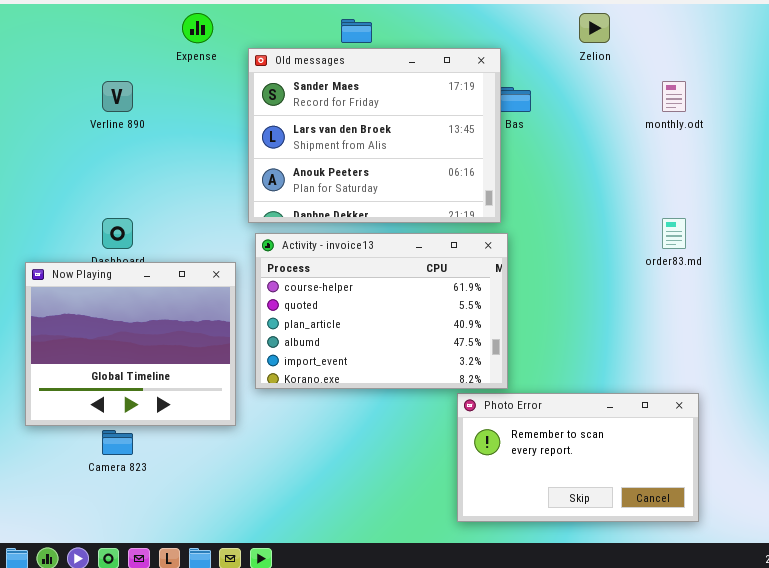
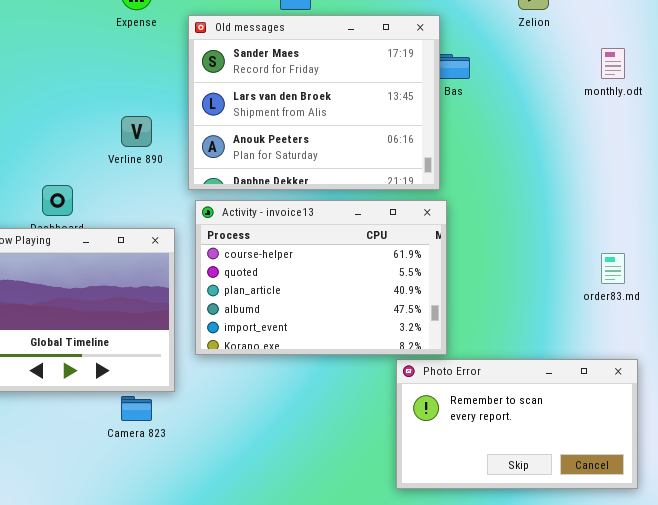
Verline 890: [102,81,133,112] -> [121,116,152,147], moved
order83.md: [662,218,686,249] -> [601,253,625,284], moved
Camera 823: [102,430,133,455] -> [121,396,152,421], moved

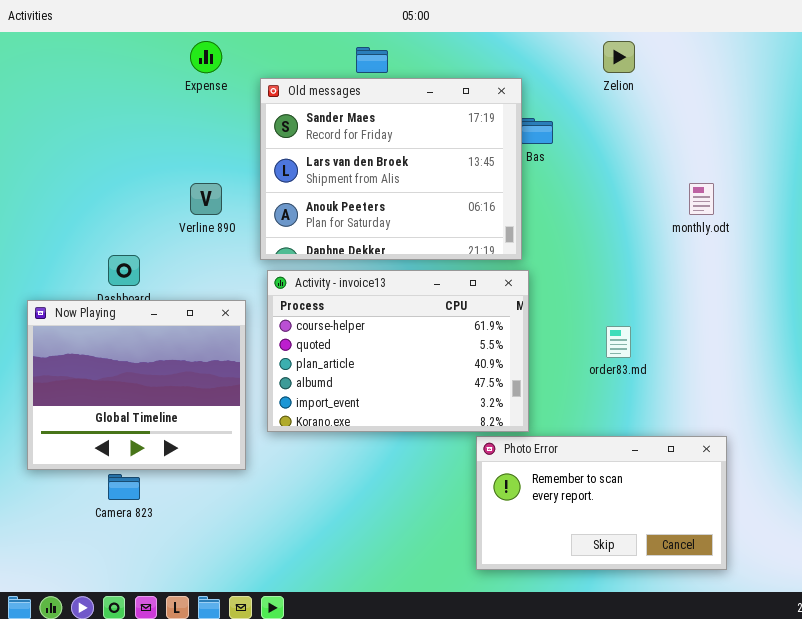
monthly.odt: [601,48,625,79] -> [689,183,714,215], moved
order83.md: [601,253,625,284] -> [606,326,631,358], moved
Camera 823: [121,396,152,421] -> [108,474,140,500], moved

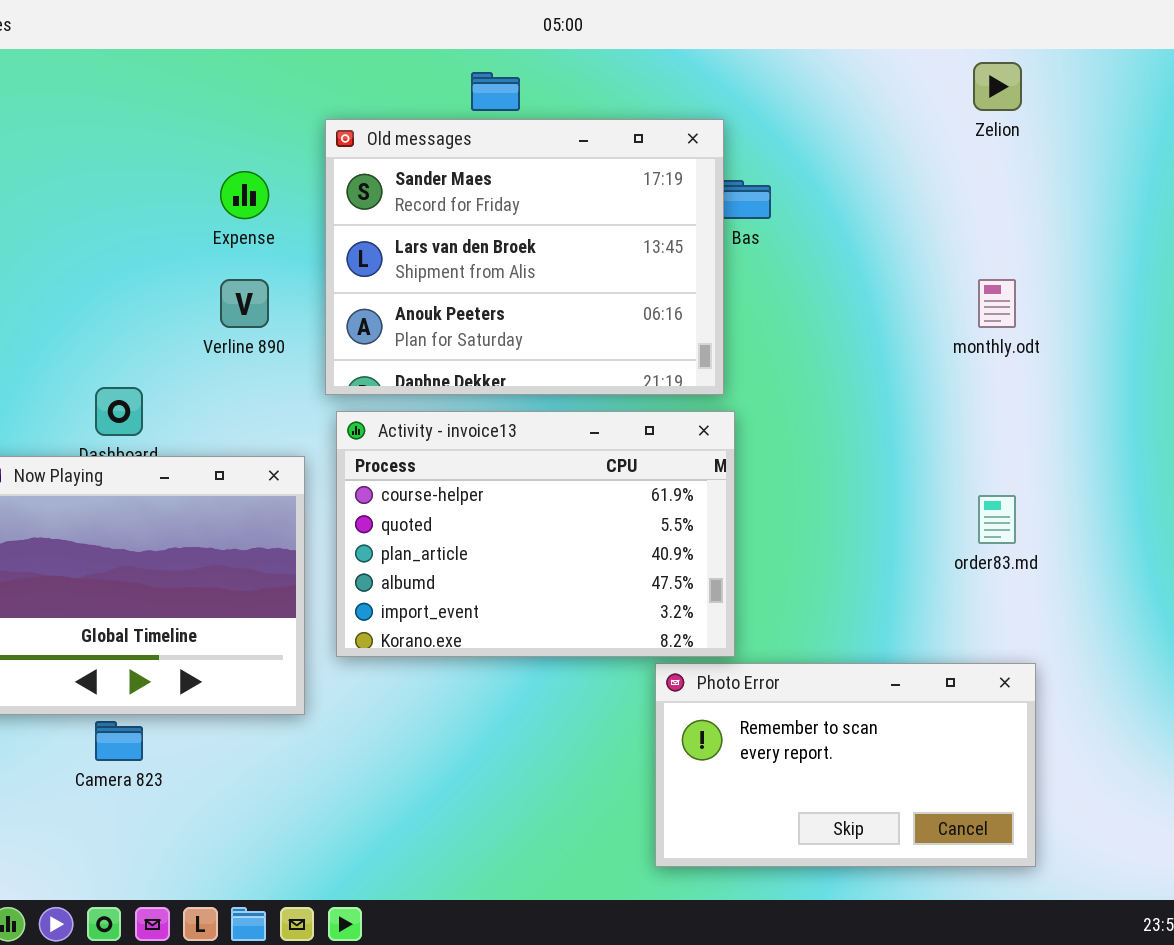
Expense: [190,41,222,73] -> [220,171,269,219], moved
Zelion: [603,41,635,73] -> [973,62,1022,111], moved
order83.md: [606,326,631,358] -> [978,495,1016,544], moved

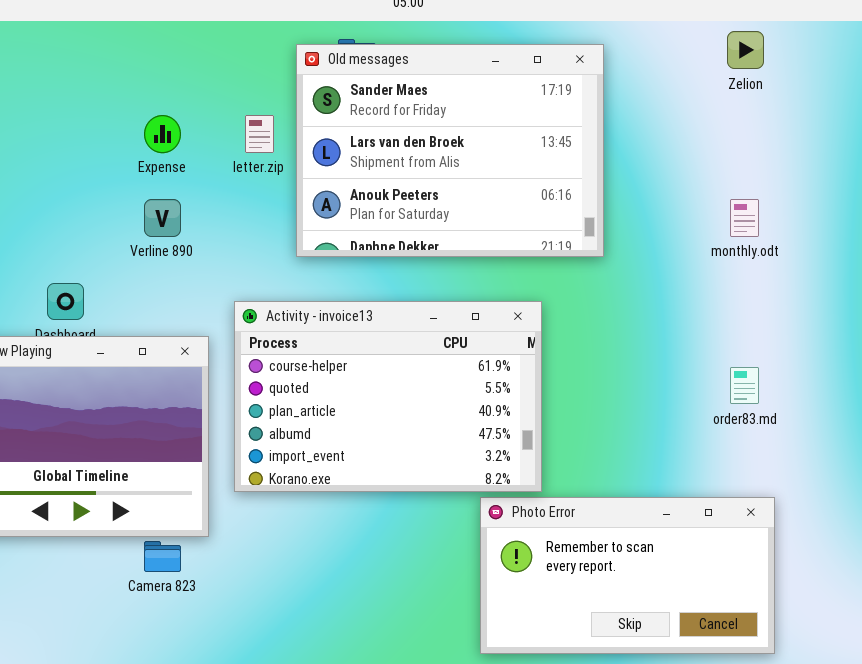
Old messages: [325,119,724,395] -> [296,44,604,257], moved
Camera 823: [95,721,143,761] -> [144,541,181,572], moved

